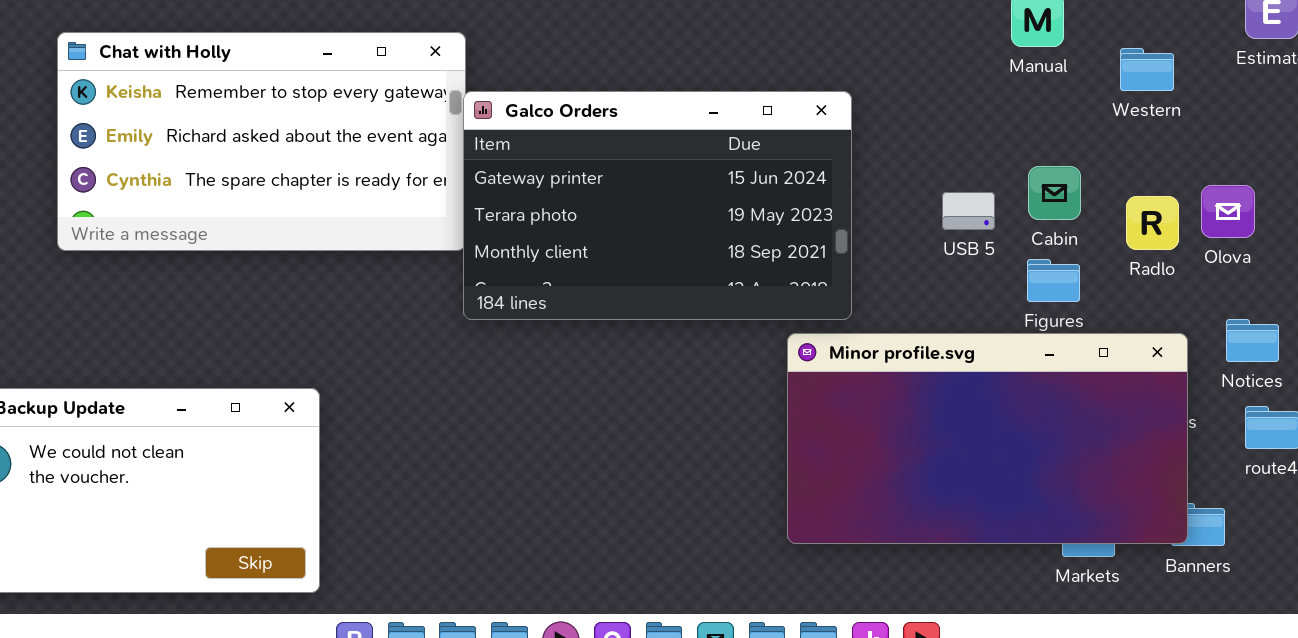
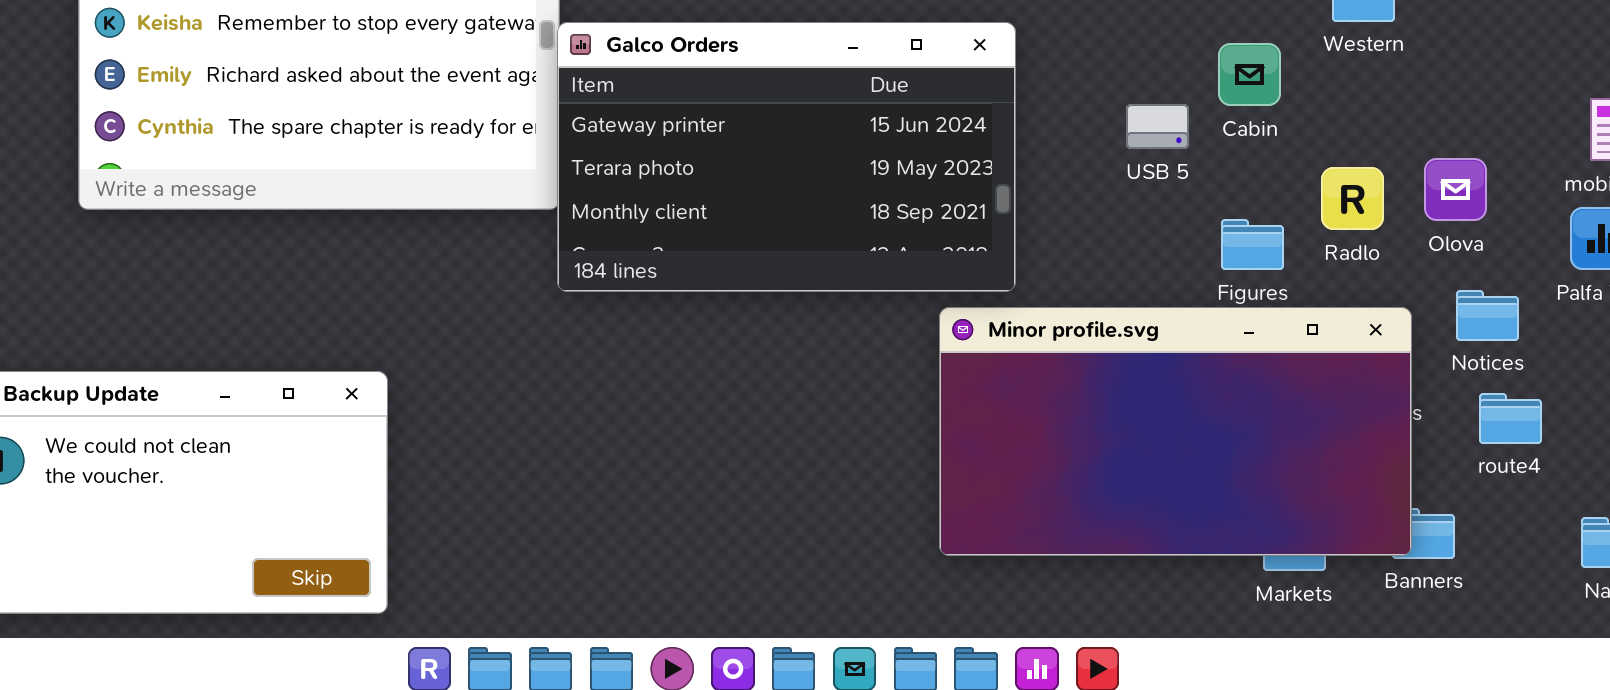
Cabin: [1028,166,1081,220] -> [1218,43,1281,106], moved
Olova: [1201,185,1255,238] -> [1424,158,1487,221], moved
USB 5: [942,192,995,230] -> [1126,104,1189,149], moved
Radlo: [1126,196,1179,250] -> [1321,167,1384,230], moved

